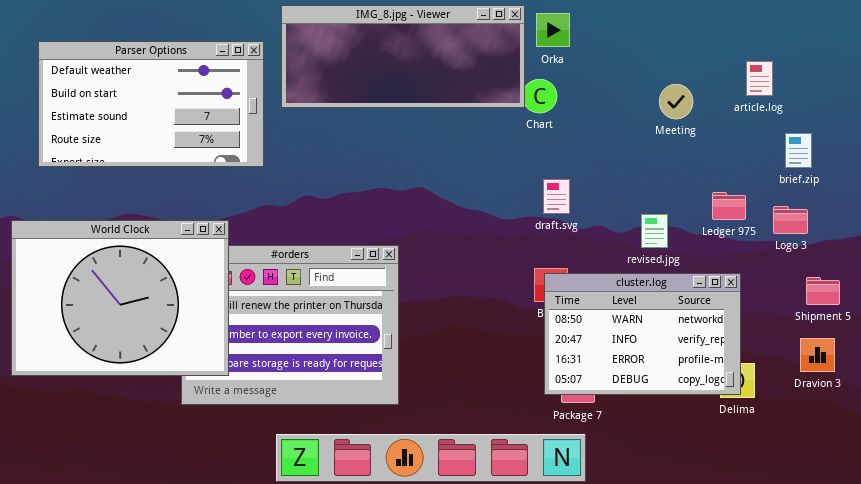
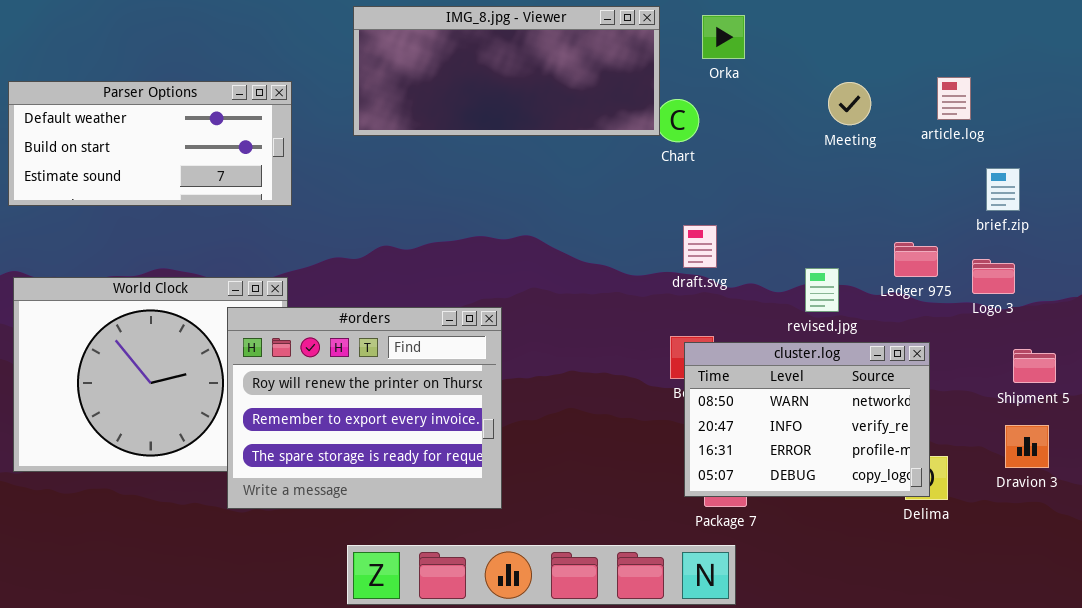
Orka: [536,13,570,47] -> [702,15,745,59], moved
Parser Options: [38,41,264,167] -> [8,81,292,206], moved, resized
Meeting: [659,84,693,119] -> [828,82,871,125], moved
#orders: [181,245,399,405] -> [227,307,502,509], raised

